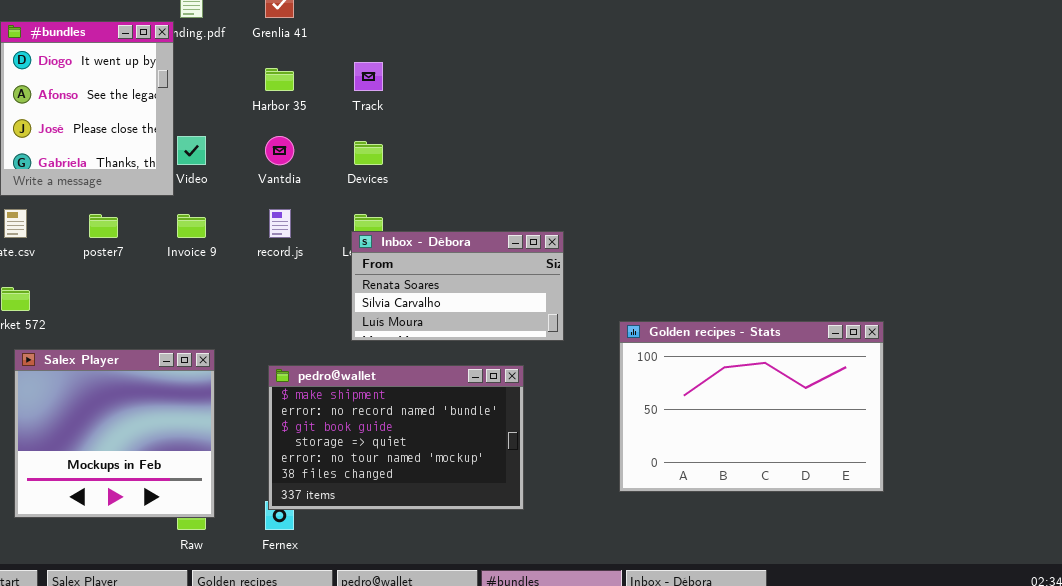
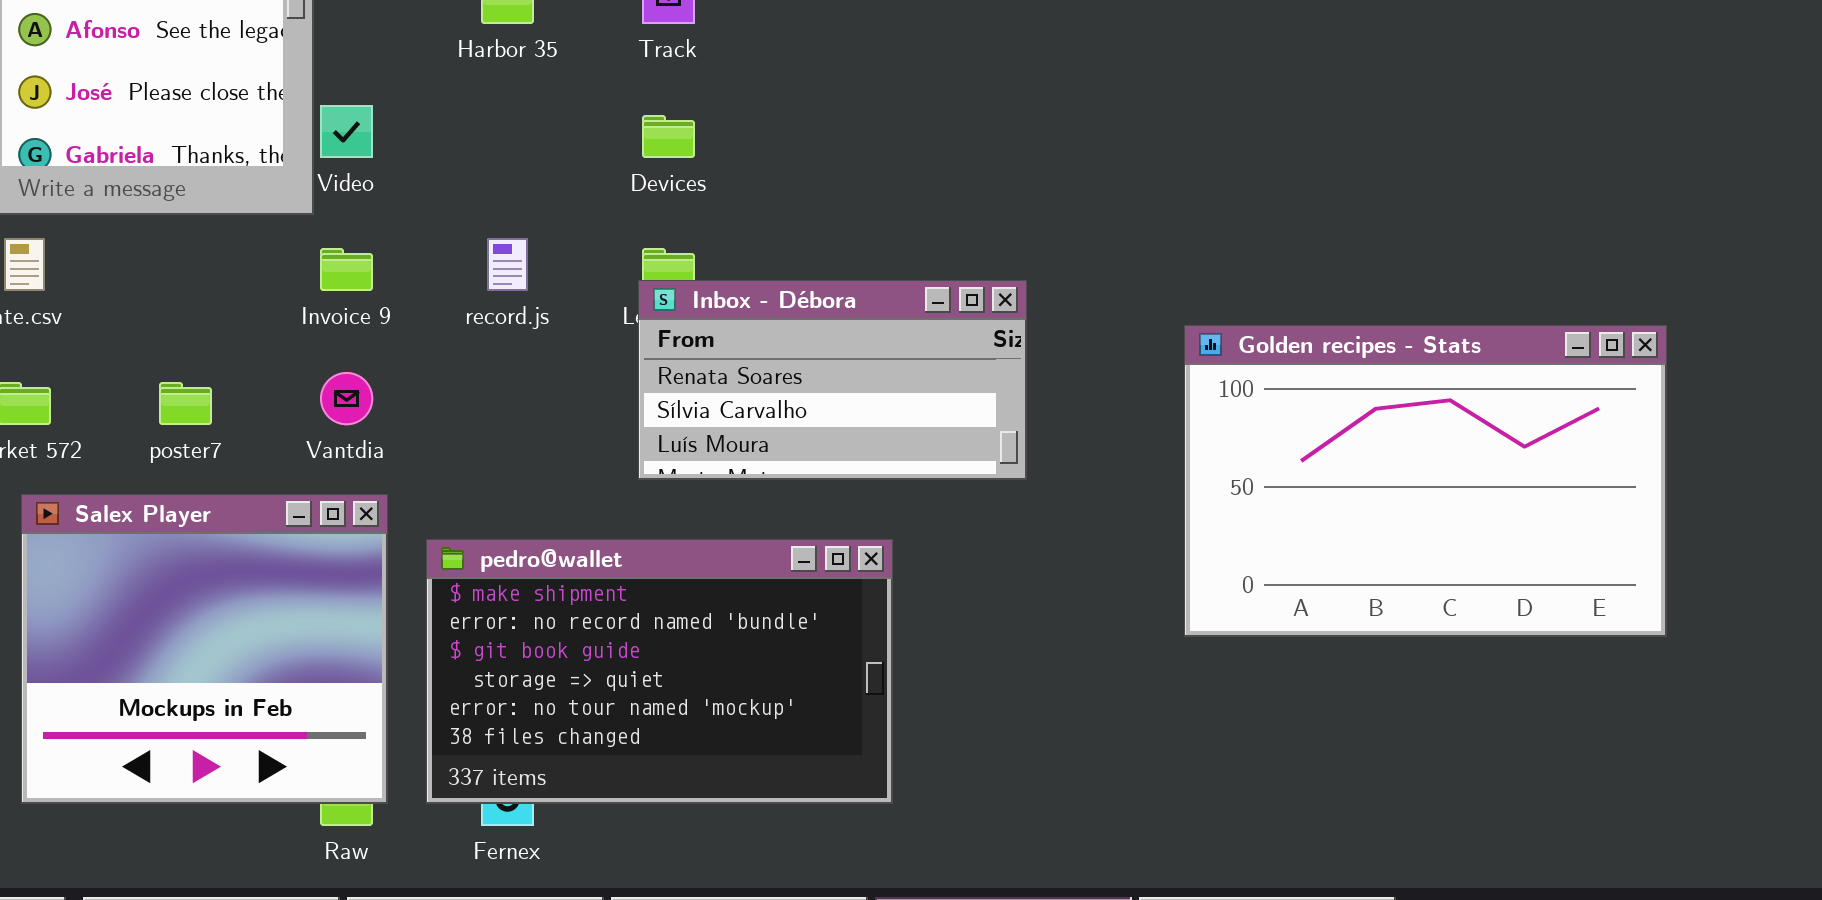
Vantdia: [265,136,294,165] -> [320,372,373,425], moved
poster7: [89,214,118,238] -> [159,382,212,425], moved
Golden recipes - Stats: [619,321,884,492] -> [1184,325,1667,637], moved
pedro@wallet: [268,365,524,510] -> [426,539,893,804], moved

